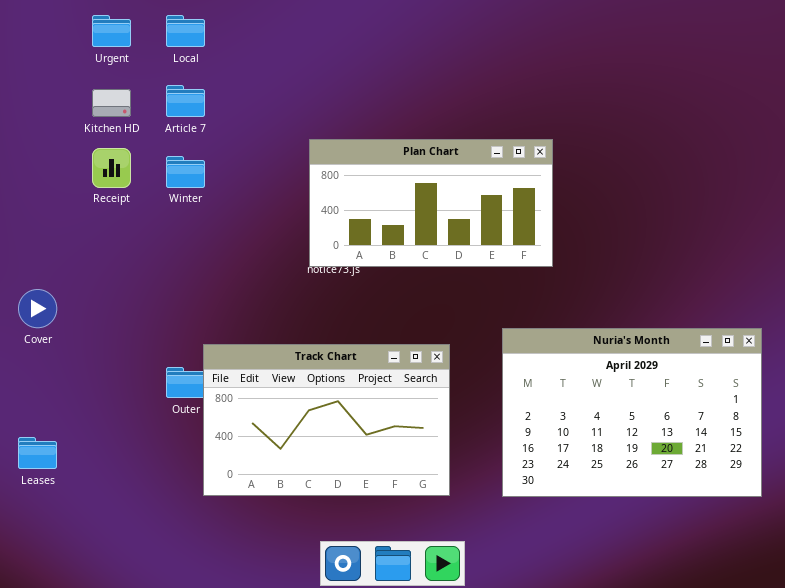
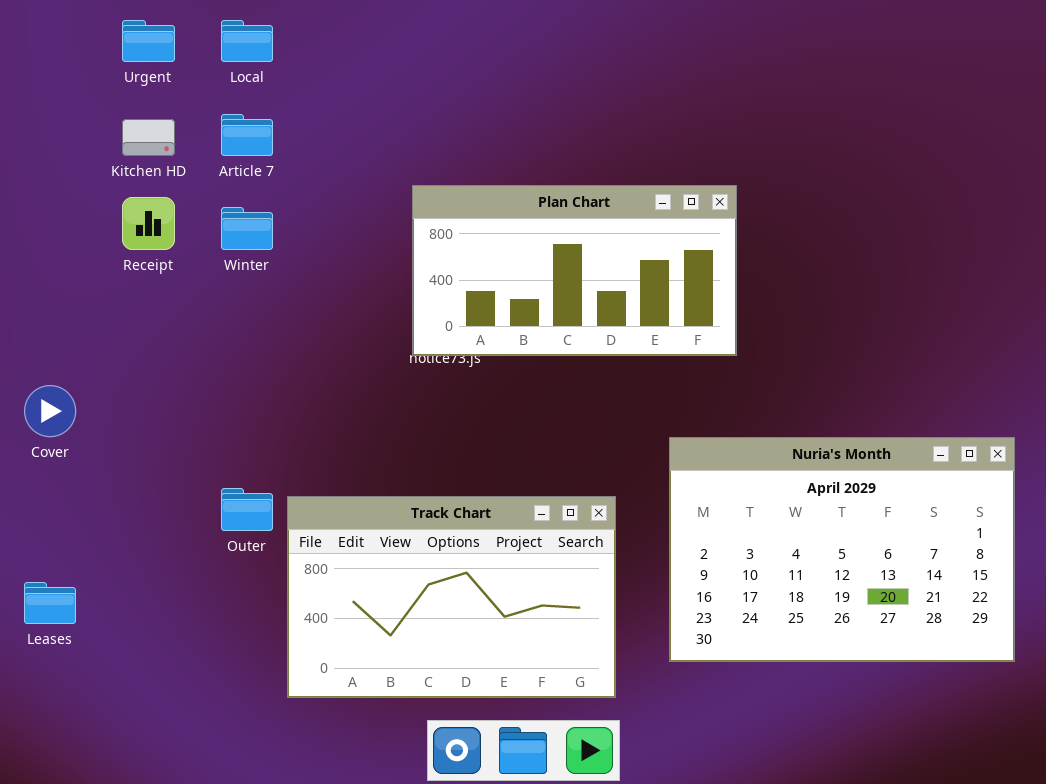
Track Chart: [203,344,450,496] -> [287,496,616,698], moved

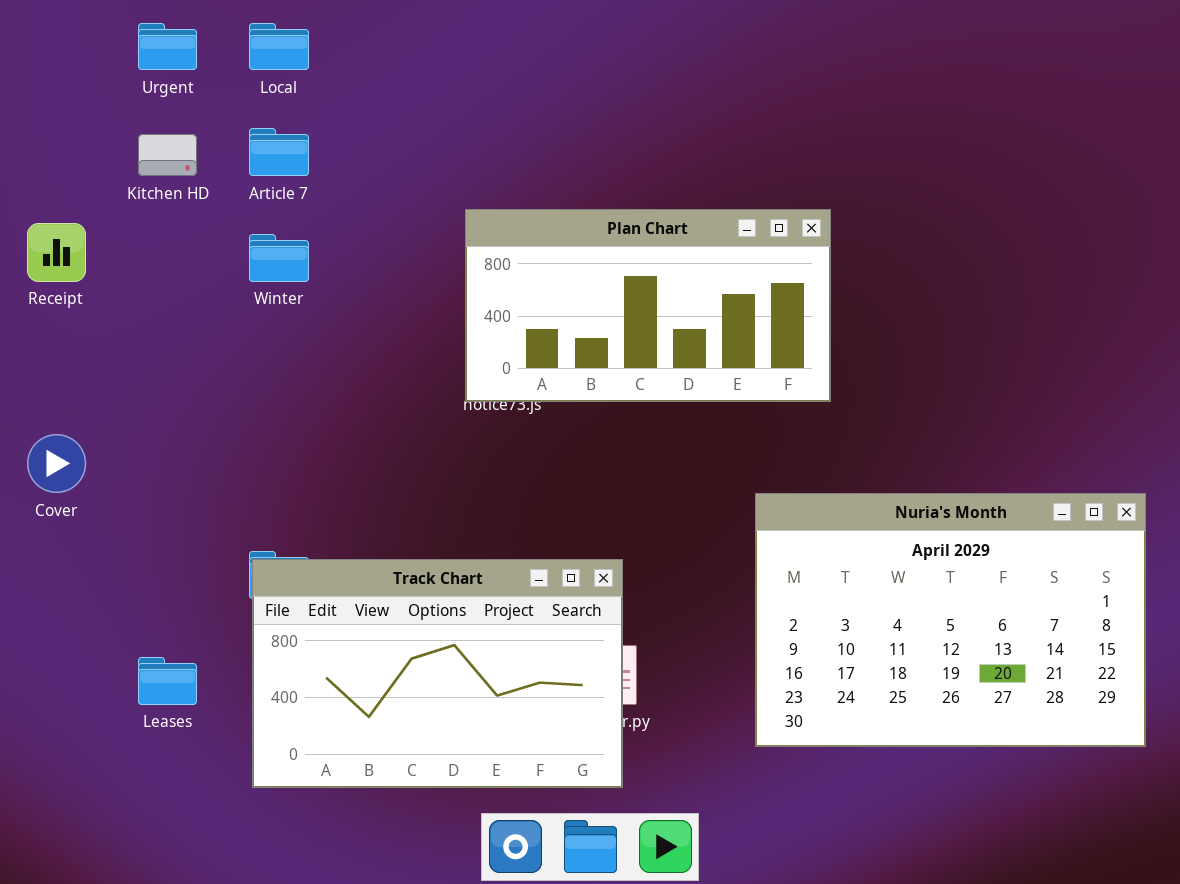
Receipt: [122,197,175,250] -> [27,223,86,282], moved
Track Chart: [287,496,616,698] -> [252,559,623,788], moved
Leases: [24,582,76,624] -> [138,657,197,705], moved

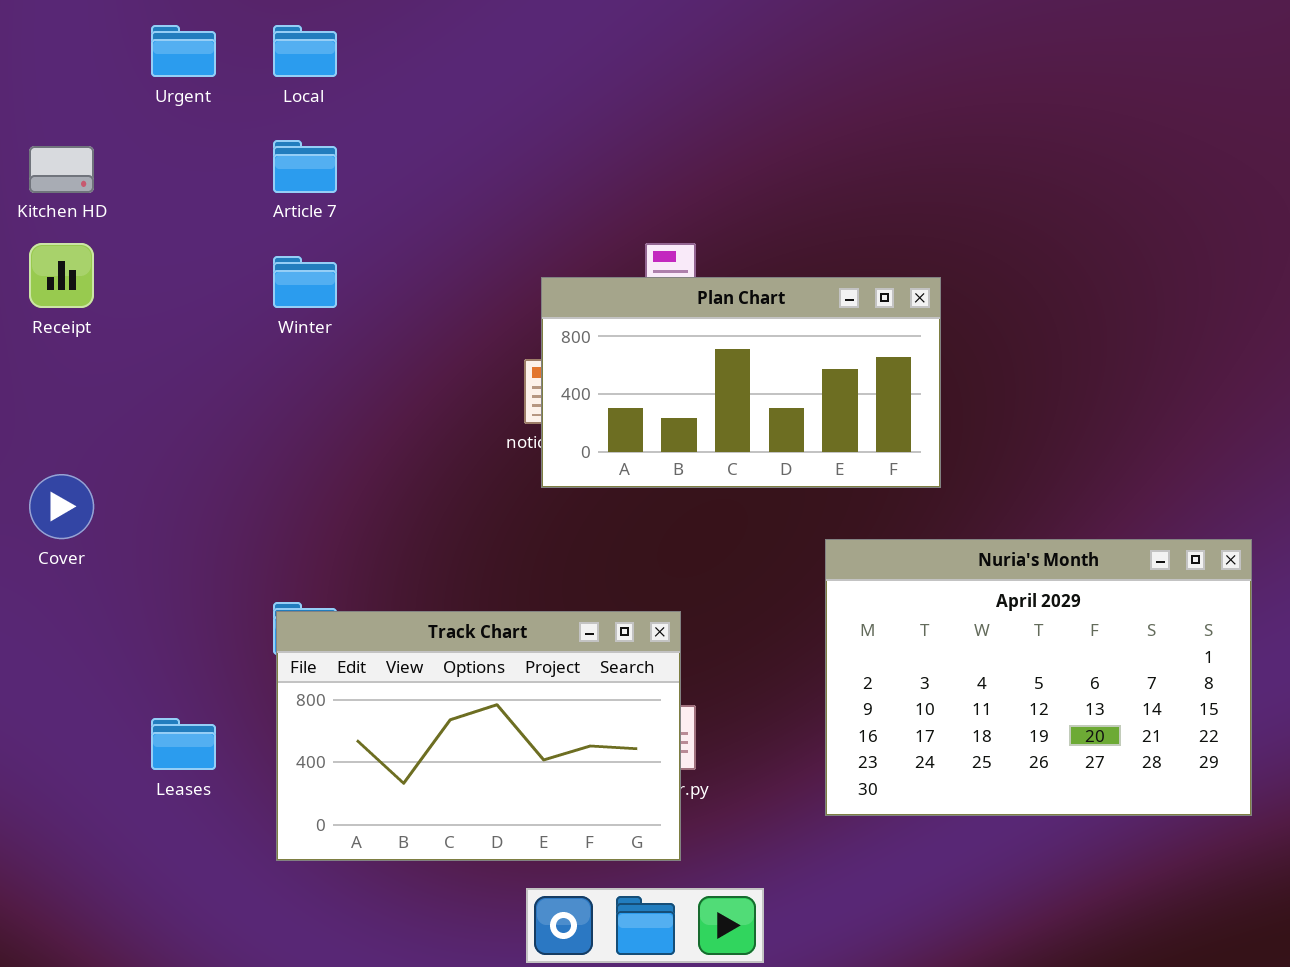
Kitchen HD: [138,134,197,176] -> [29,146,94,193], moved
Plan Chart: [465,209,831,402] -> [541,277,941,488], moved

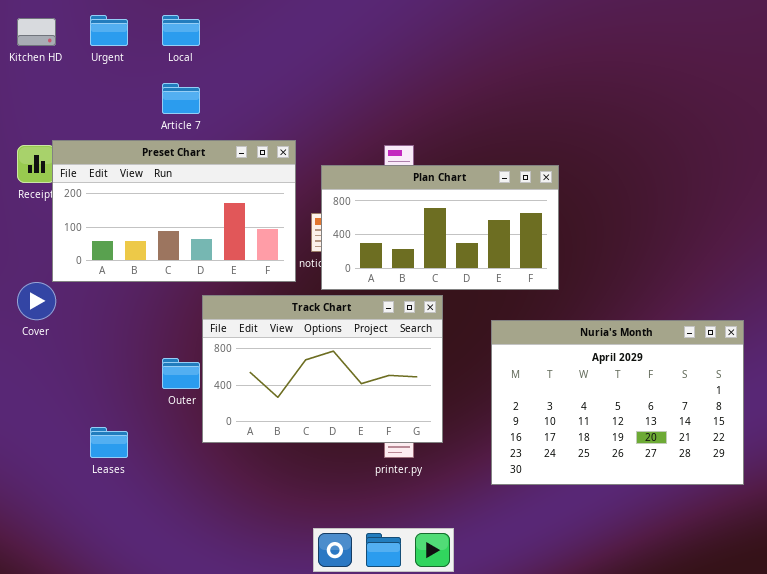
Kitchen HD: [29,146,94,193] -> [17,18,56,46], moved
Preset Chart: none -> [52,140,296,282], opened
Track Chart: [276,611,681,861] -> [202,295,443,443], moved

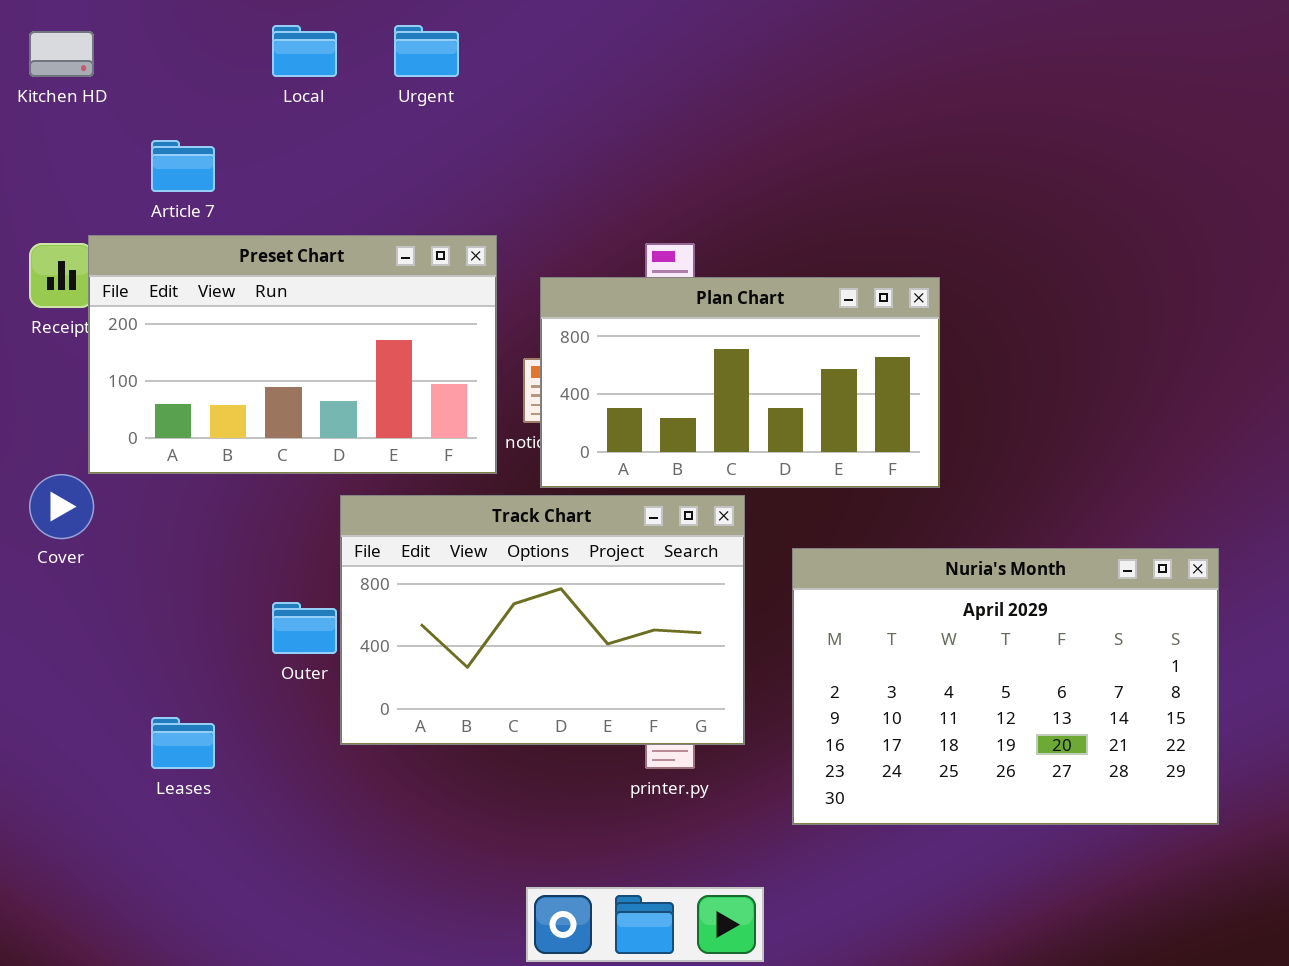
Urgent: [90,15,128,46] -> [394,25,459,77], moved
Article 7: [162,83,200,114] -> [151,140,215,192], moved
Nuria's Month: [491,320,744,485] -> [792,548,1219,825], moved

